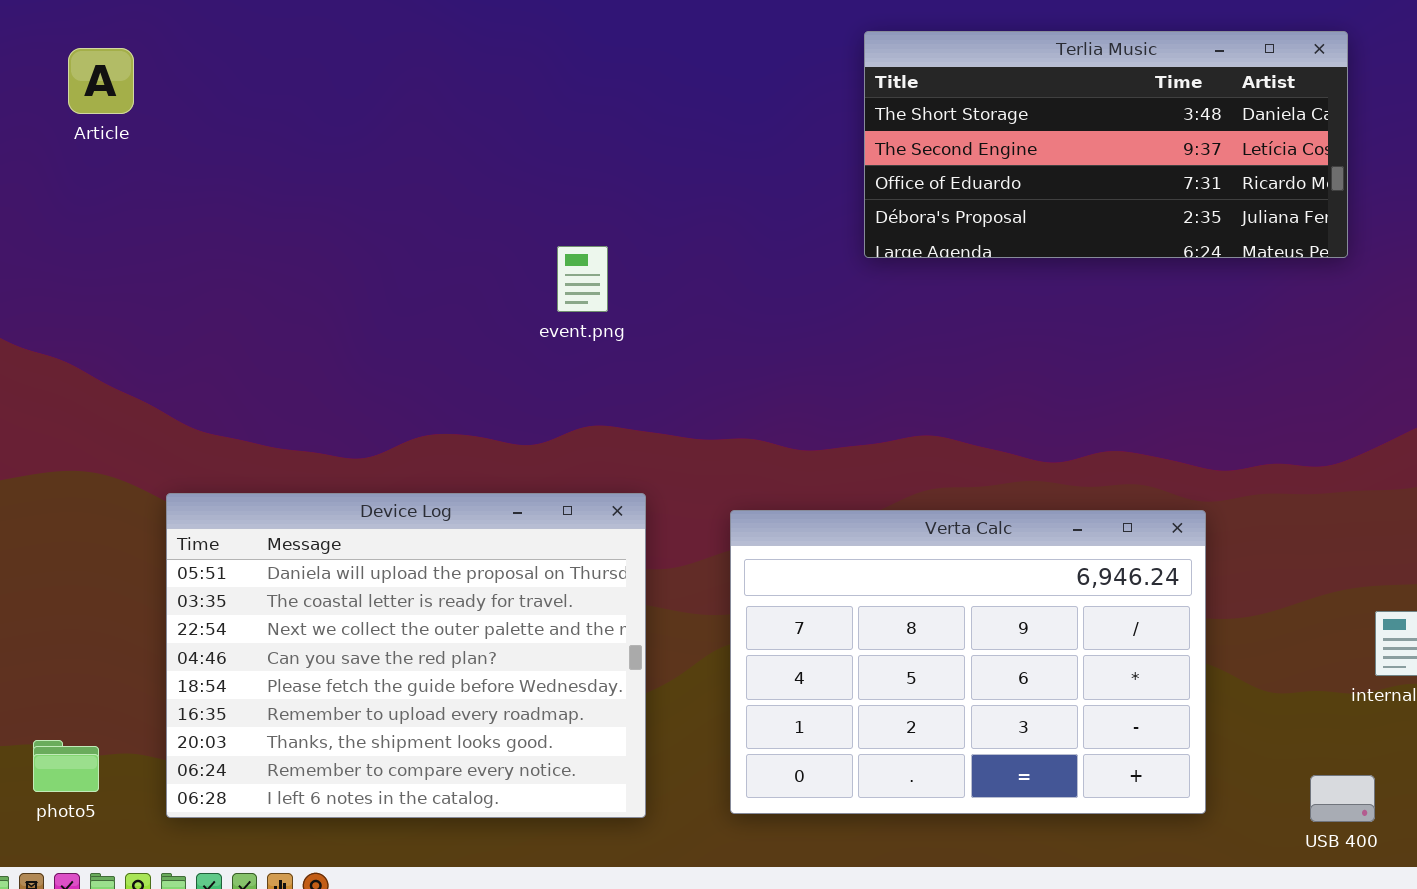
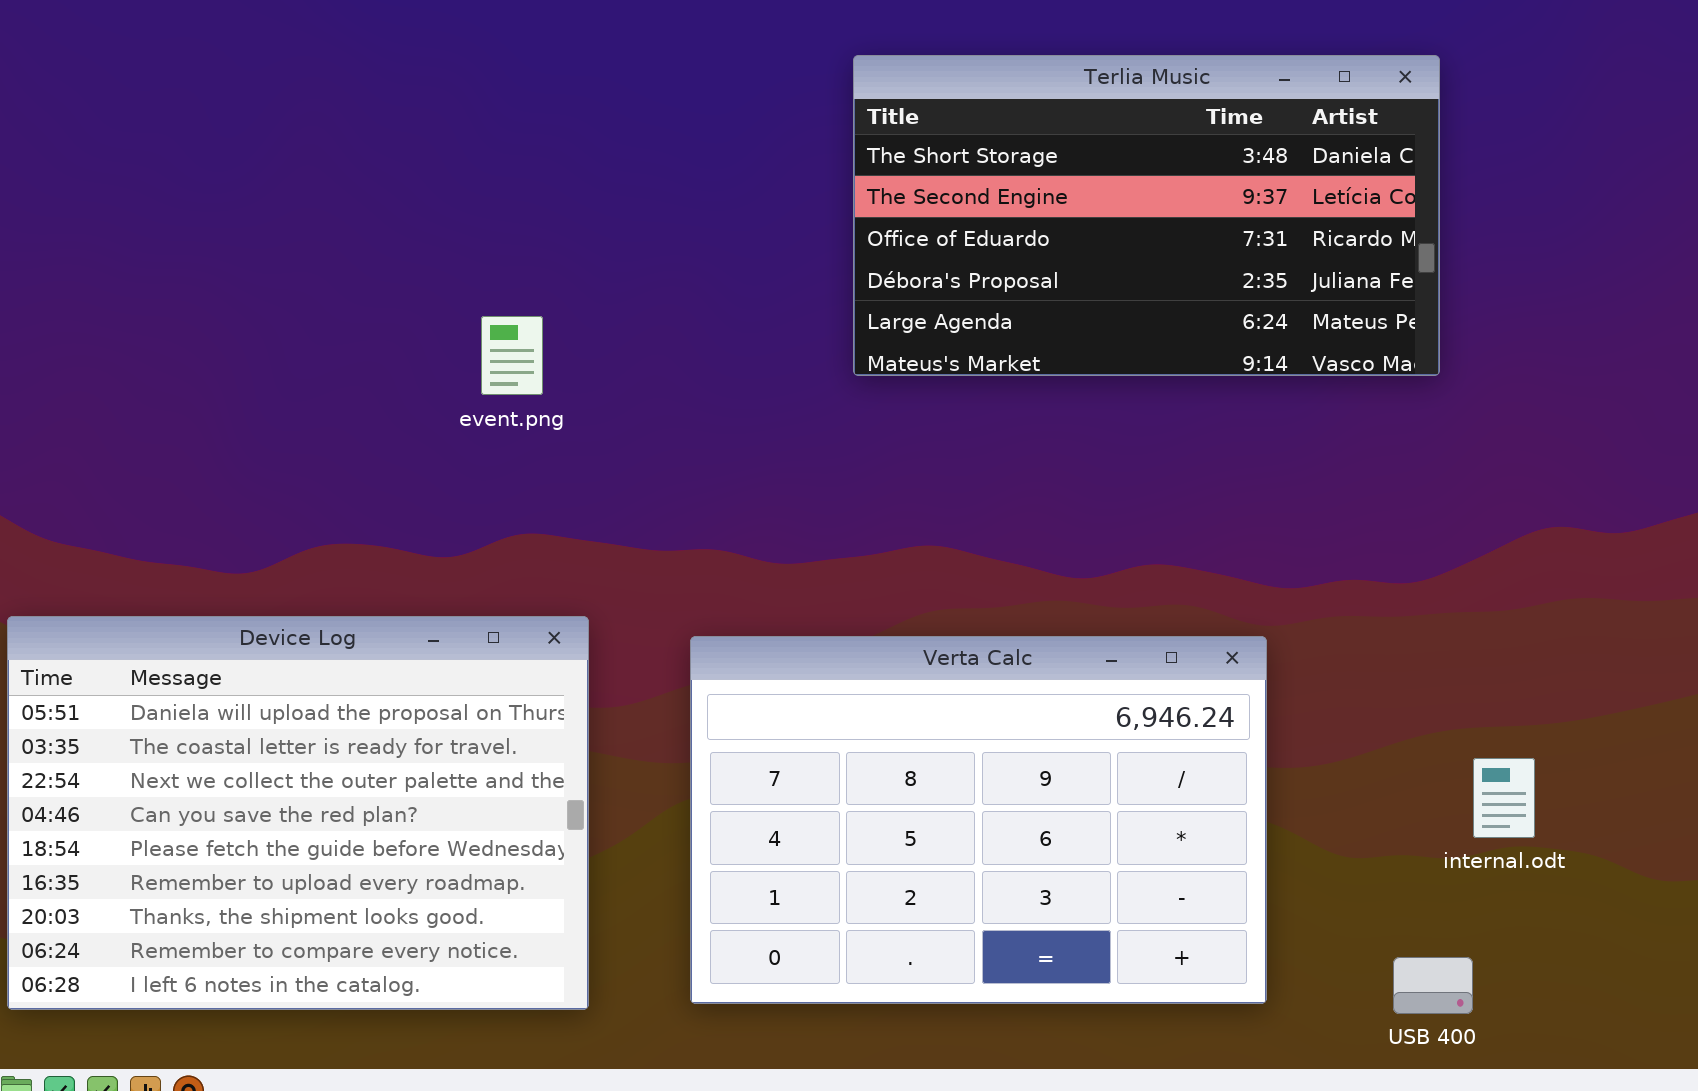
Terlia Music: [864,31,1348,258] -> [853,55,1440,376], resized

